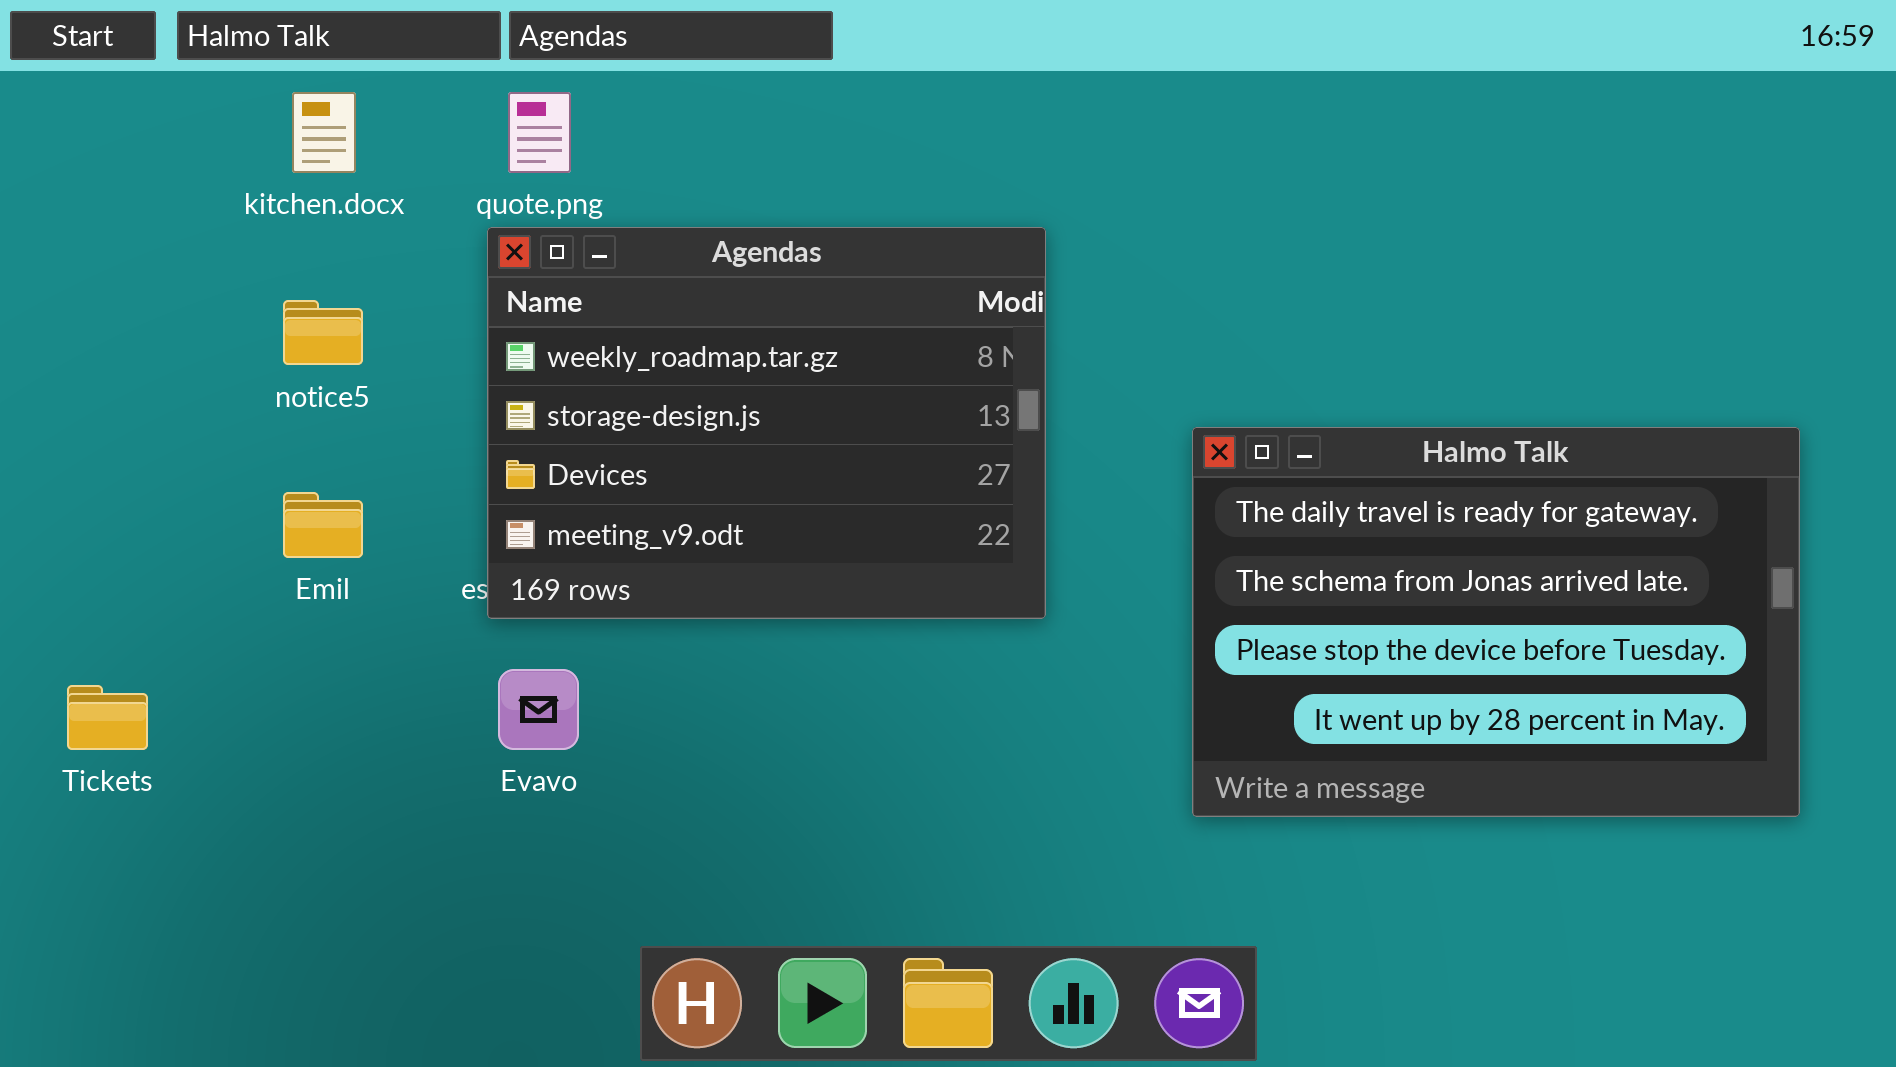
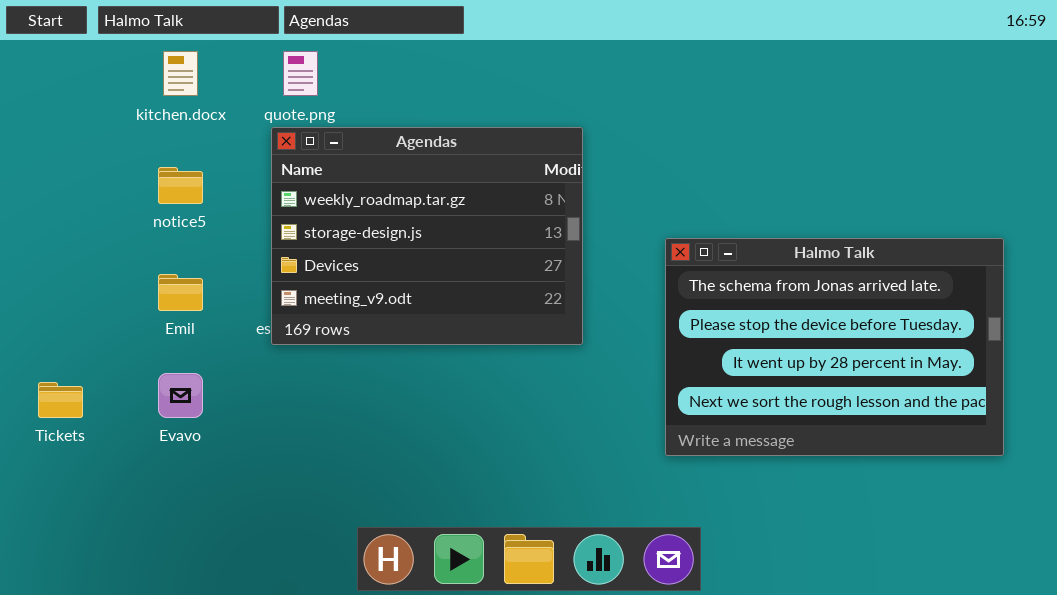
Halmo Talk: [1192,427,1800,817] -> [665,238,1004,456], scrolled down 1 row
Evavo: [498,669,579,750] -> [158,373,203,418], moved

